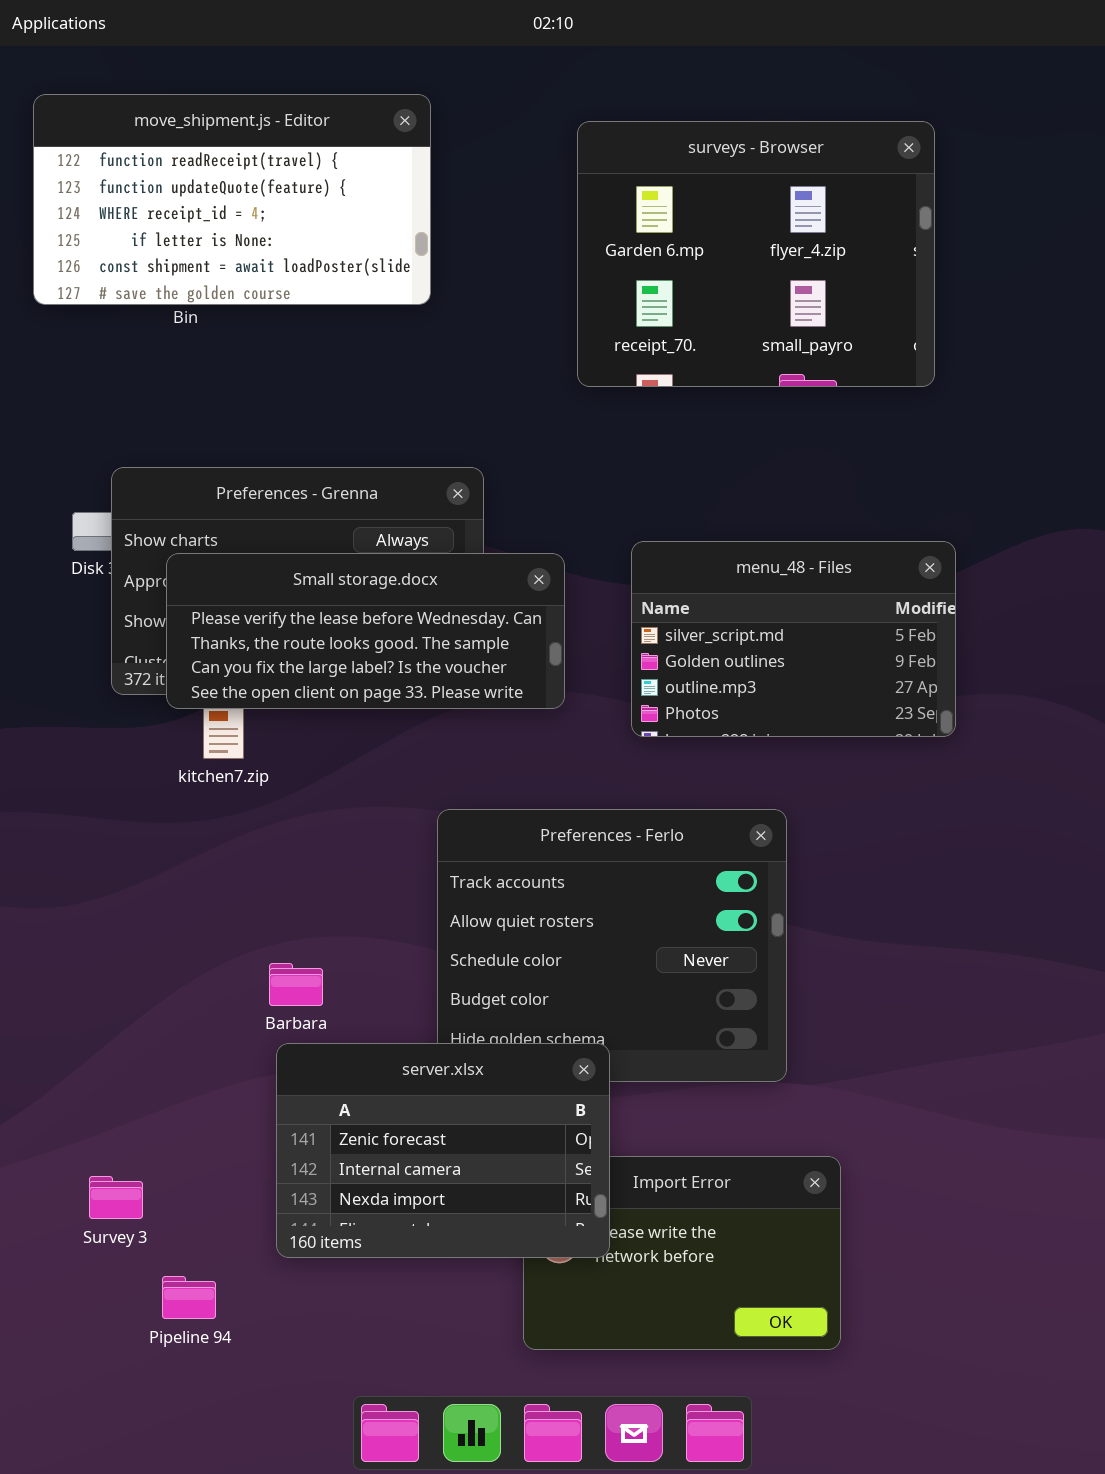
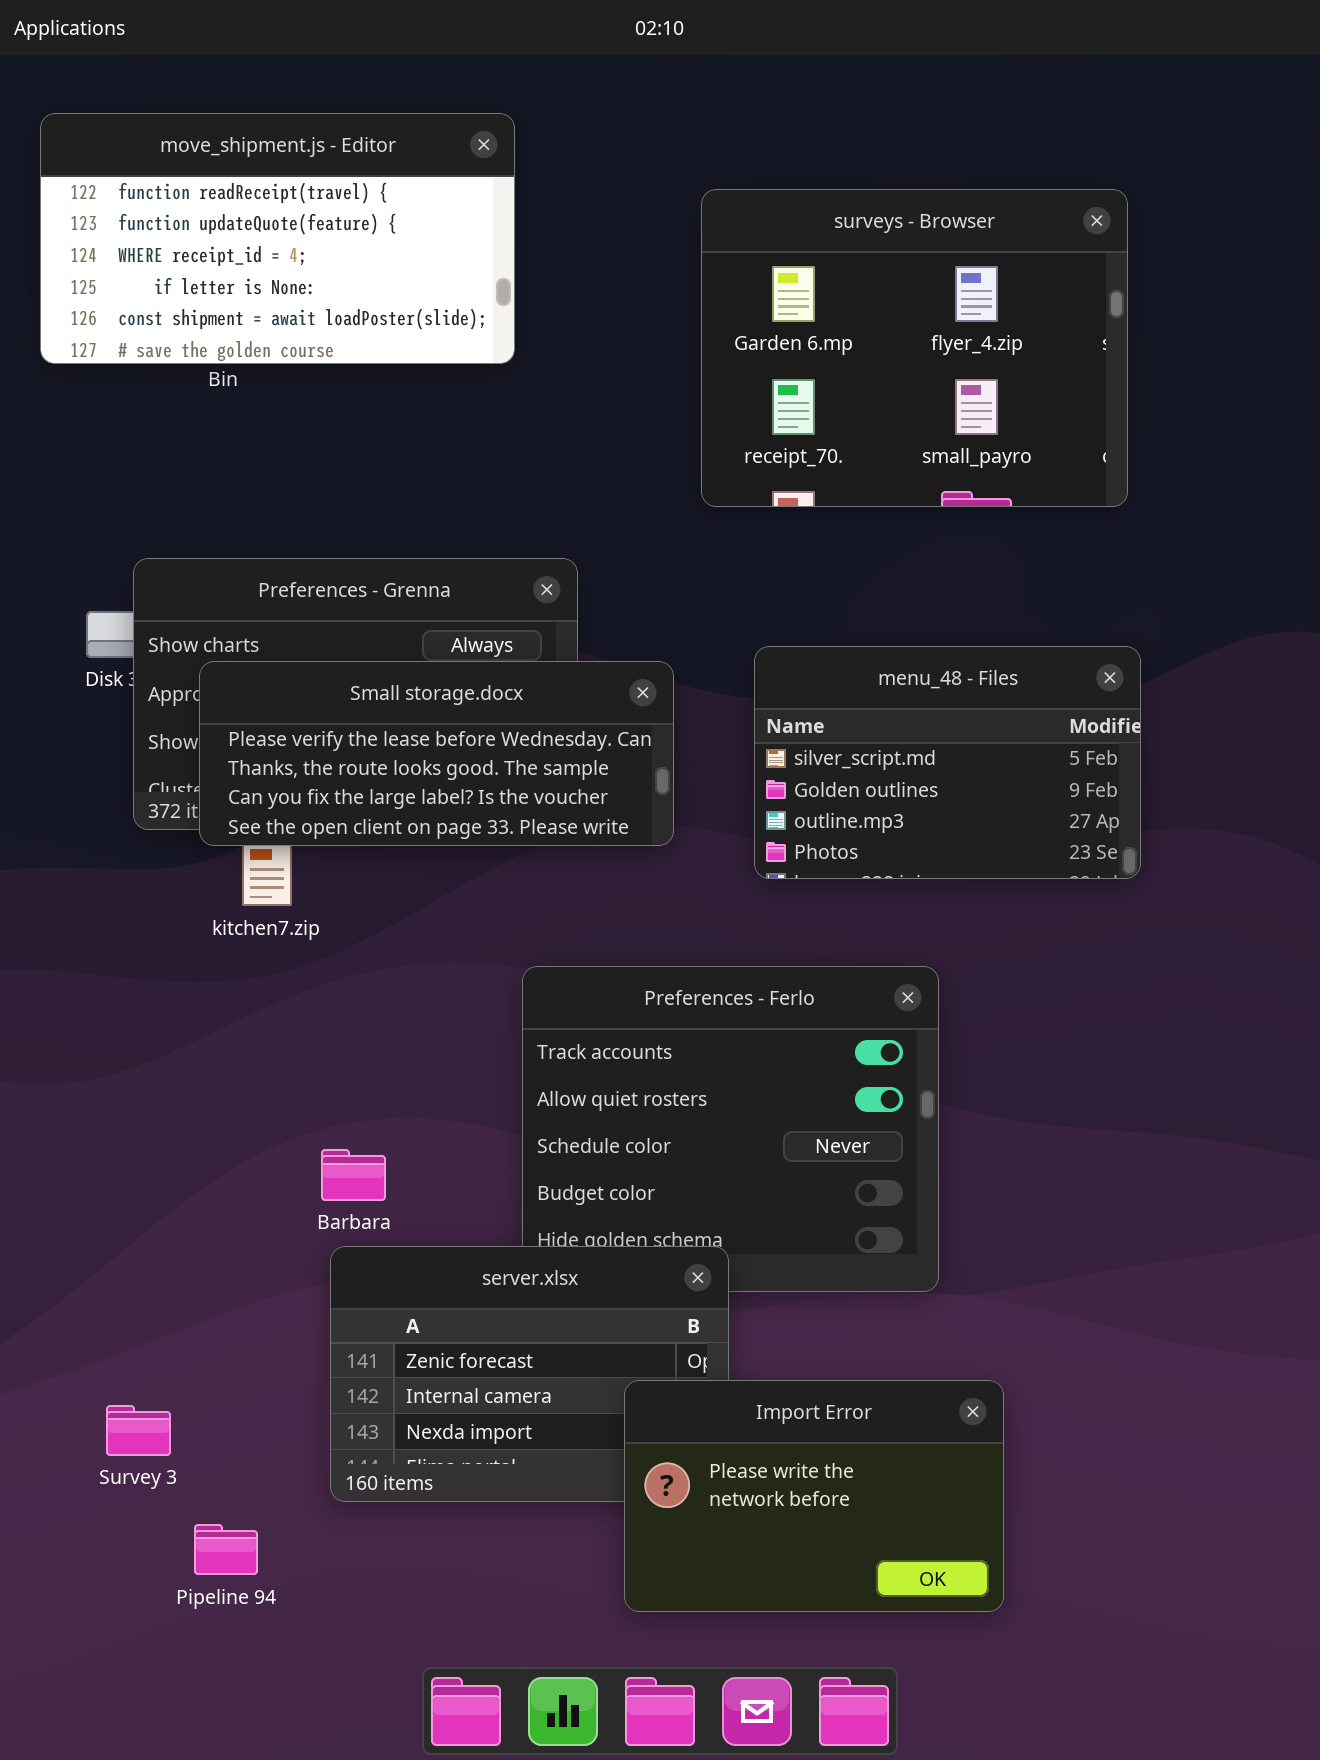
surveys - Browser: [577,121,935,387] -> [701,189,1128,507], moved
Import Error: [523,1156,841,1350] -> [624,1380,1004,1612], raised

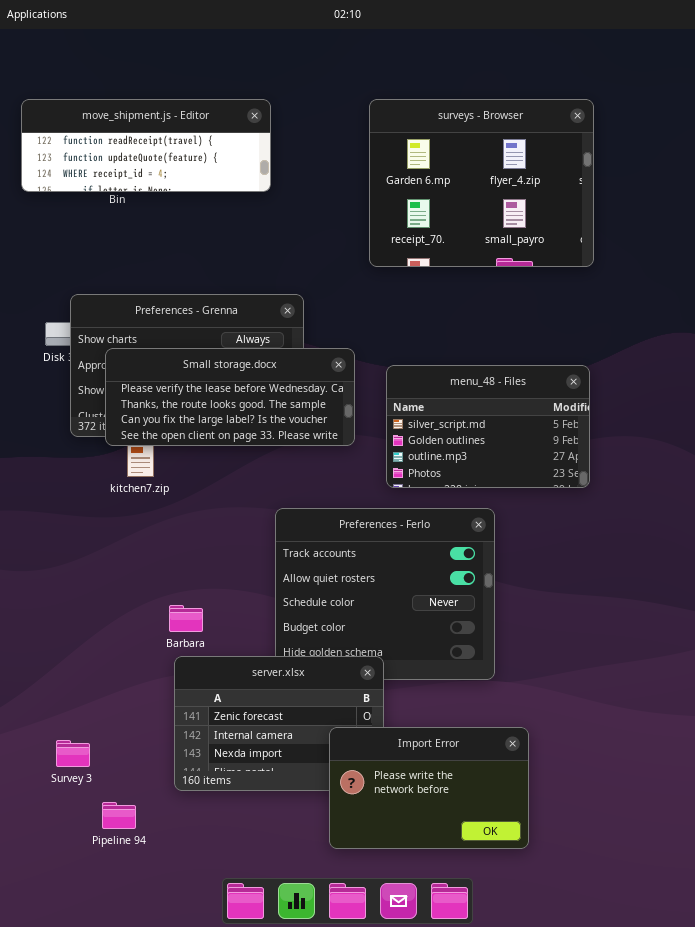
move_shipment.js - Editor: [40,113,515,364] -> [21,99,271,192], resized
menu_48 - Files: [754,646,1141,879] -> [386,365,590,488], moved

